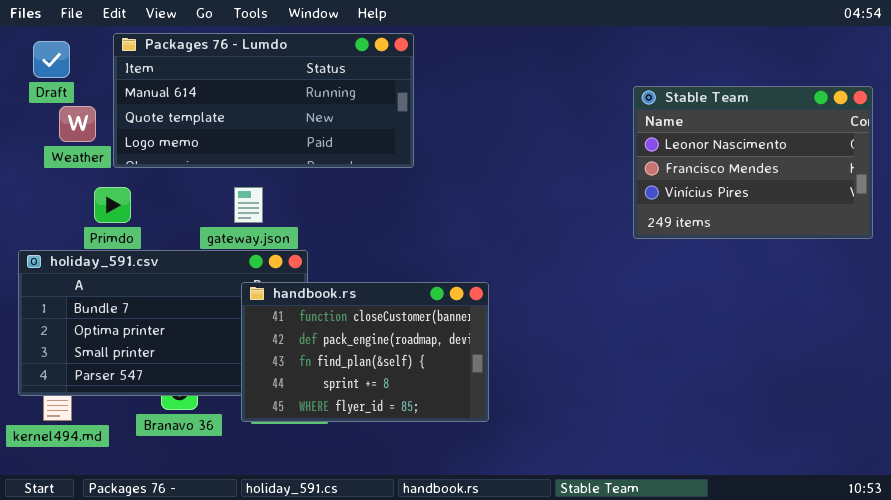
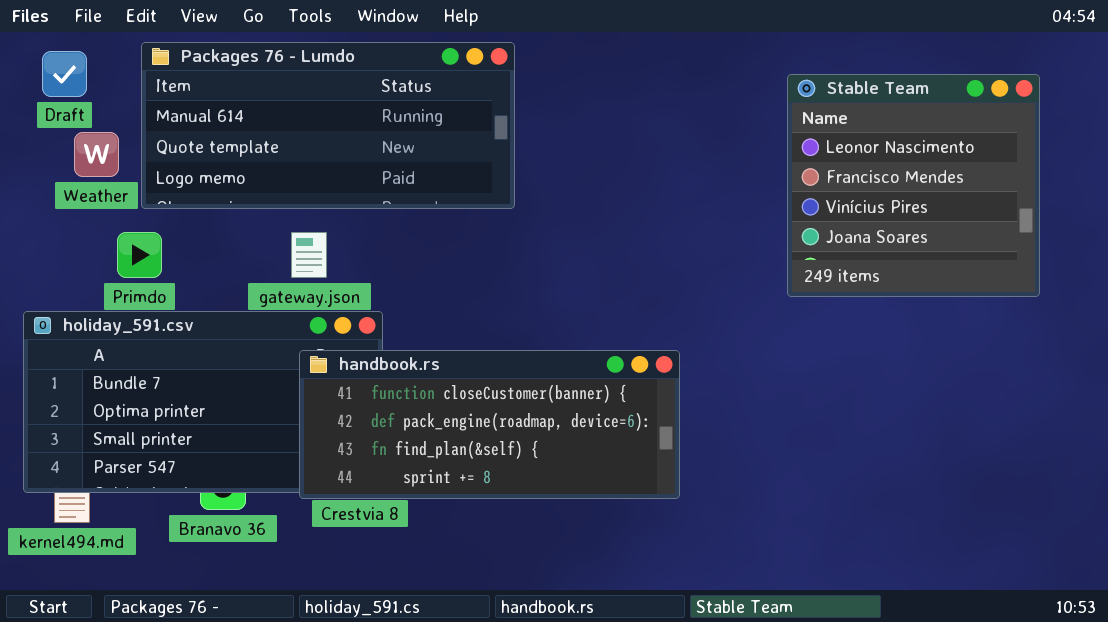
Stable Team: [633,86,873,239] -> [787,74,1040,297], resized
handbook.rs: [241,282,489,422] -> [299,350,680,499], resized

